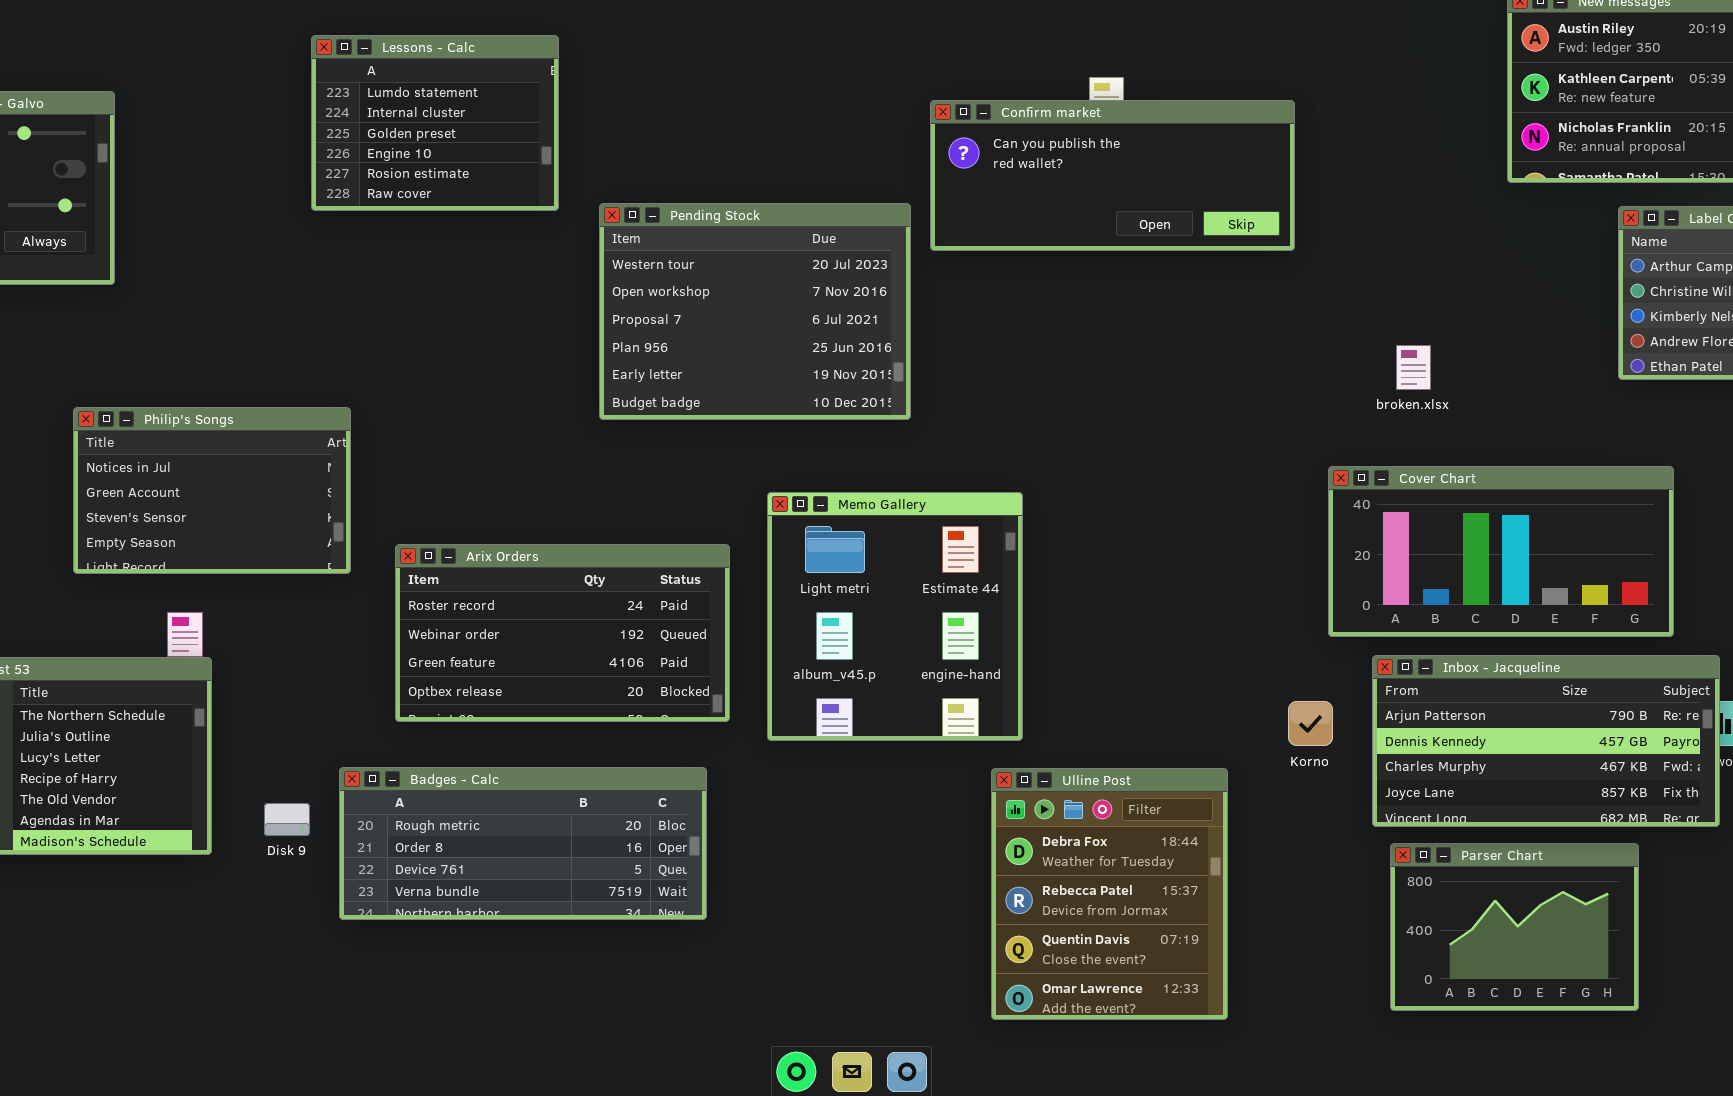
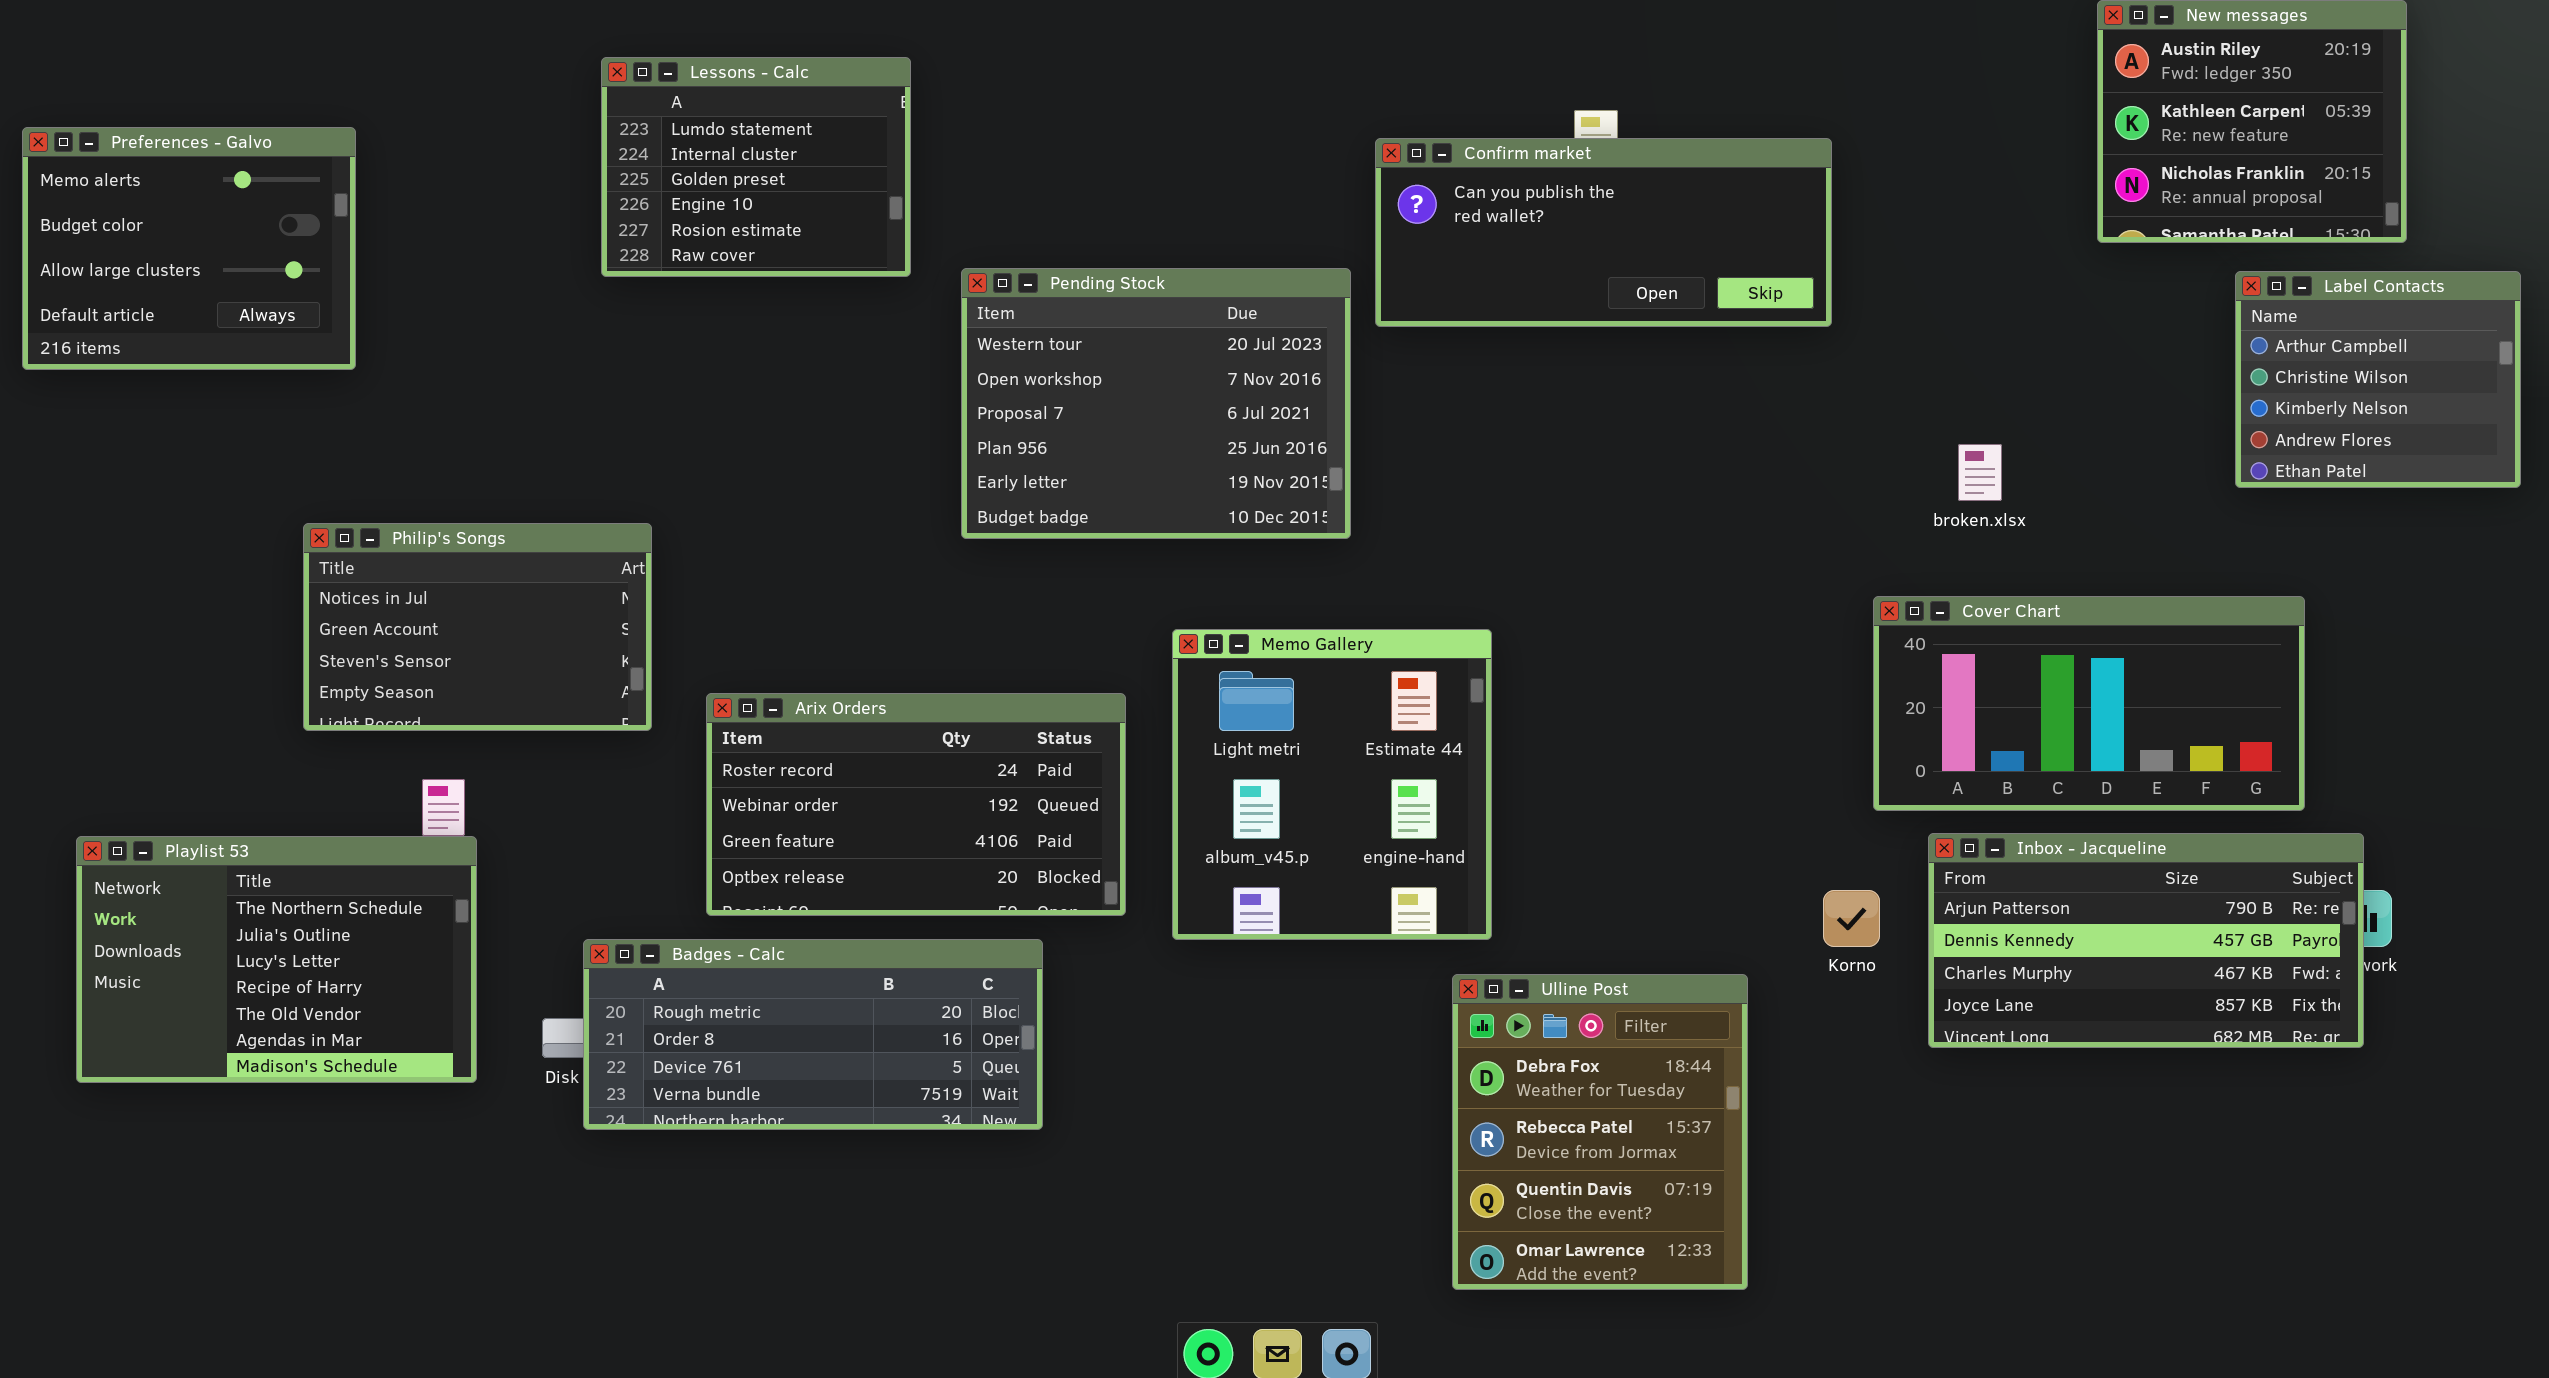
Badges - Calc: [339,767,707,920] -> [583,939,1043,1130], moved
Parser Chart: [1390,843,1639,1011] -> none, closed

